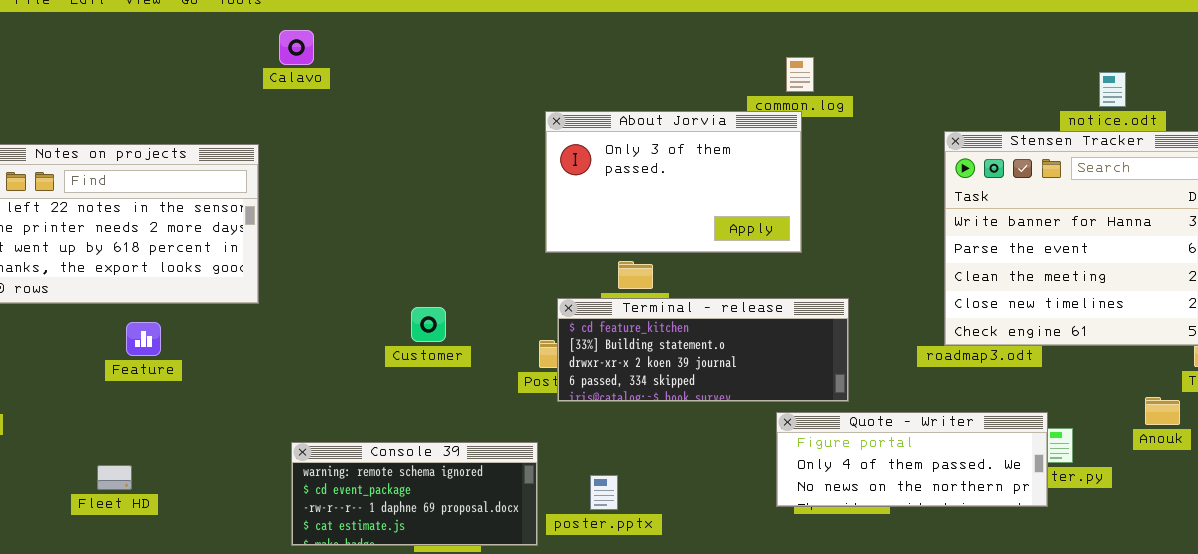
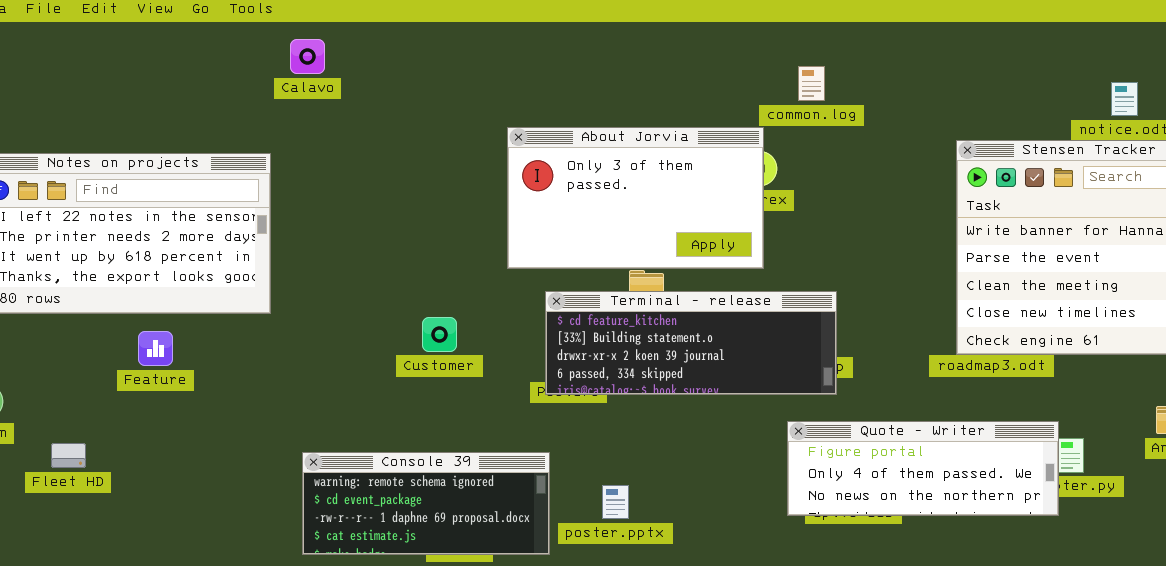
About Jorvia: [545,111,802,253] -> [507,127,764,269], moved
Terminal - release: [557,298,849,402] -> [545,291,837,395], moved
Fleet HD: [97,465,132,490] -> [51,443,86,468], moved

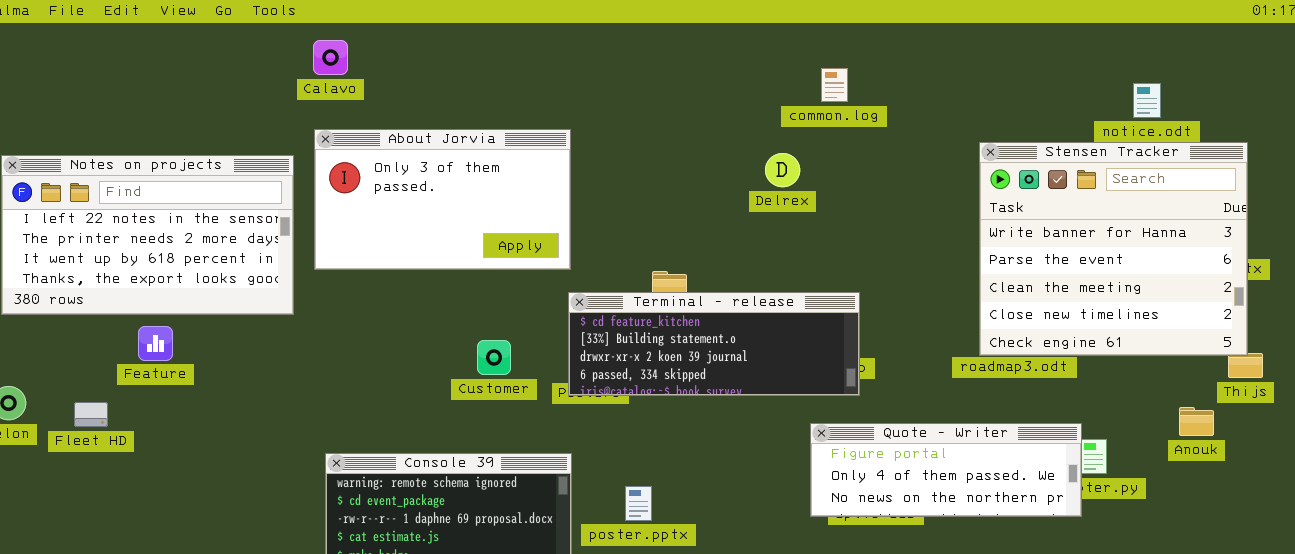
About Jorvia: [507,127,764,269] -> [314,129,571,270], moved
Customer: [422,317,457,352] -> [477,340,511,375], moved
Feature: [138,331,173,366] -> [138,326,173,361], moved
Fleet HD: [51,443,86,468] -> [74,402,108,427], moved

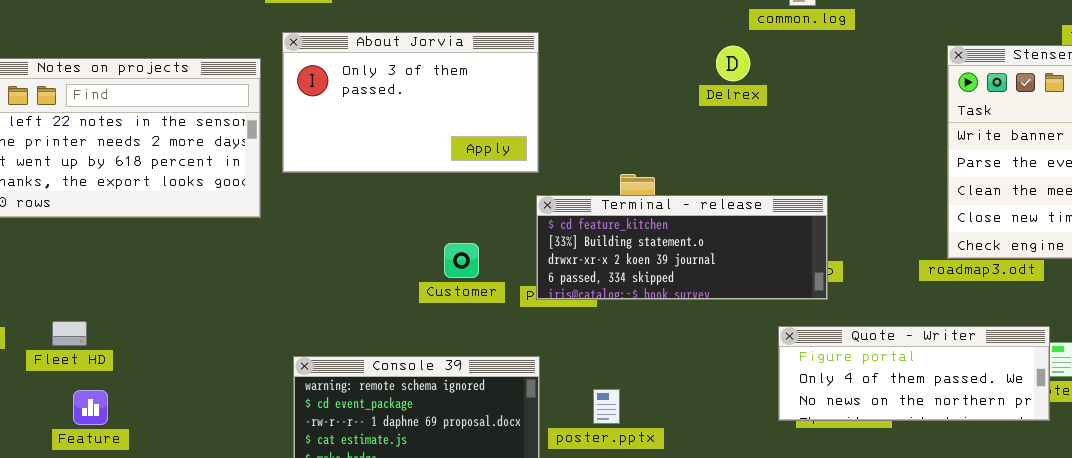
Delrex: [765,153,800,187] -> [716,46,750,81], moved
Feature: [138,326,173,361] -> [73,390,108,425], moved
Fleet HD: [74,402,108,427] -> [52,321,87,346], moved

